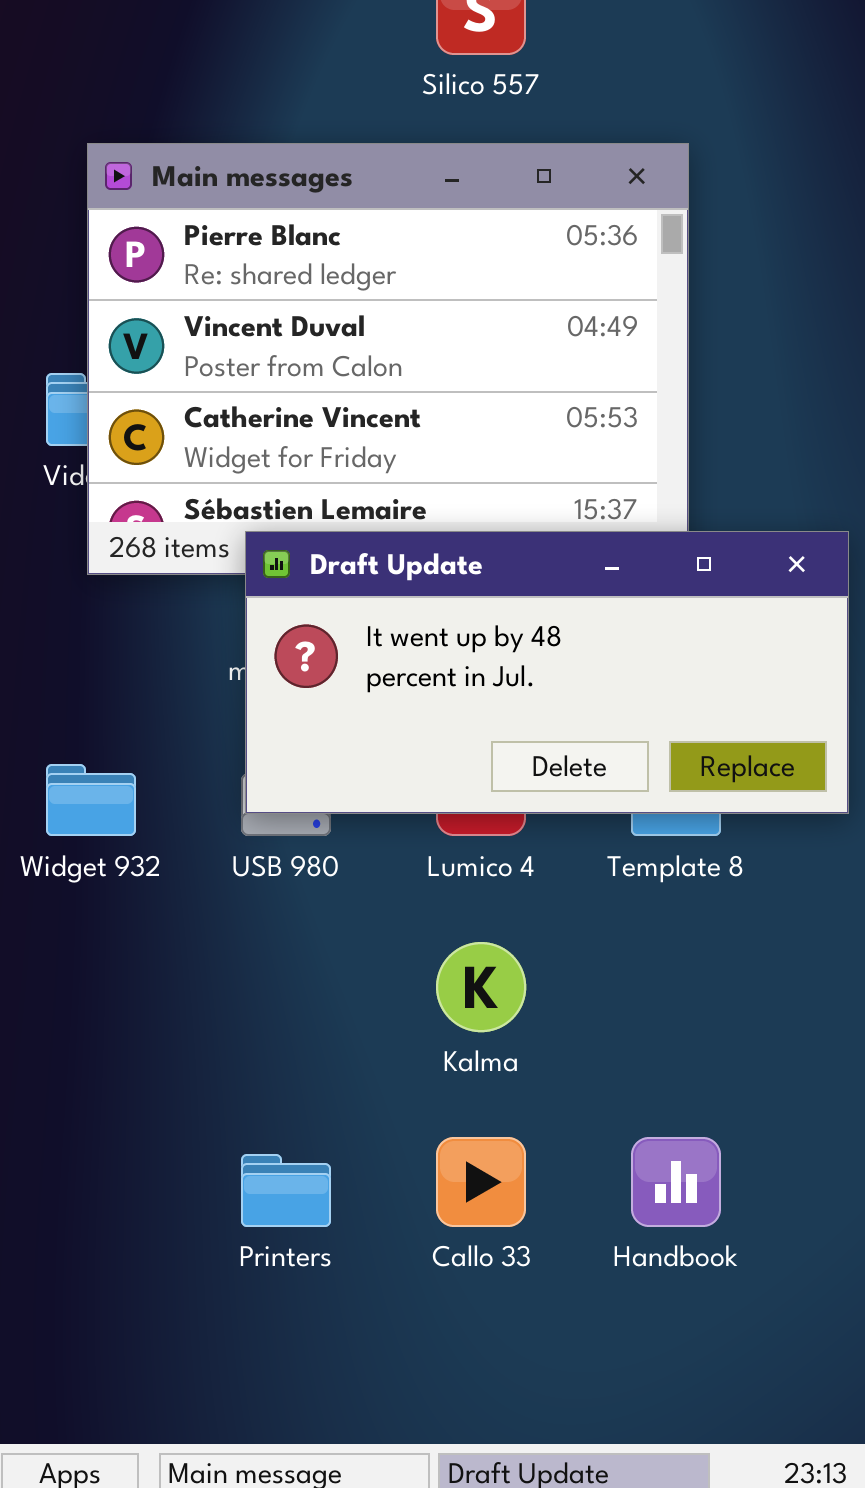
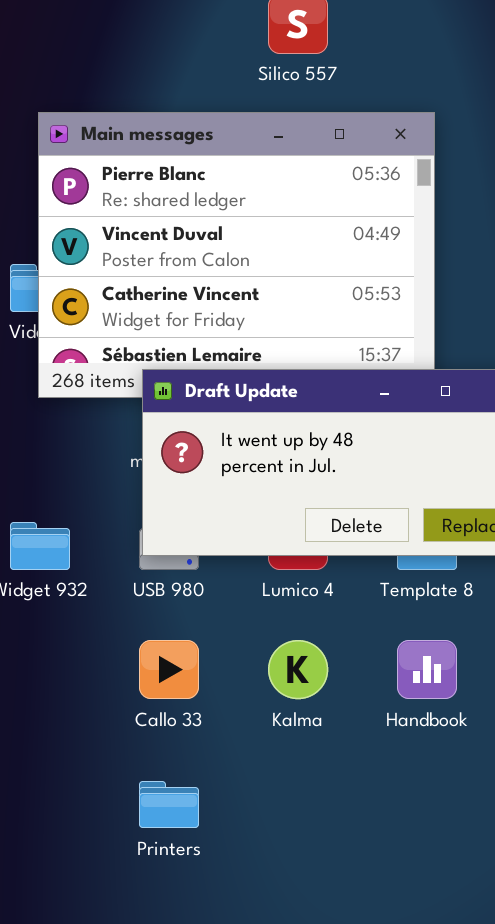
Callo 33: [436,1137,526,1227] -> [139,640,199,699], moved
Handbook: [631,1137,721,1227] -> [397,640,457,699], moved

